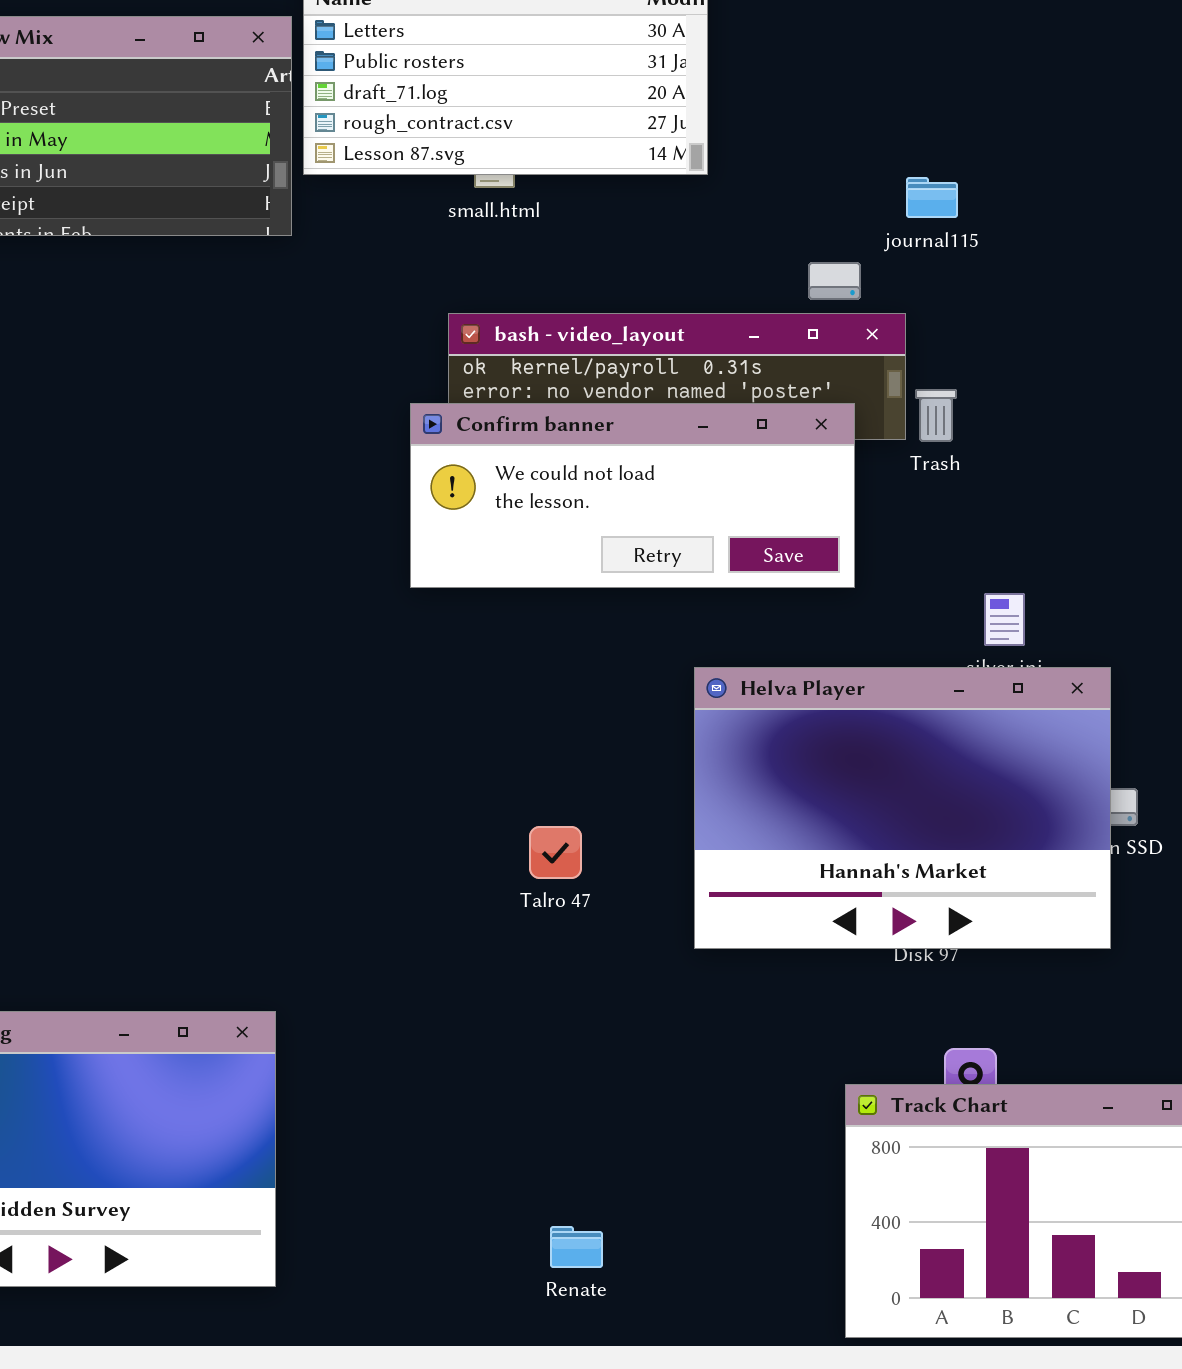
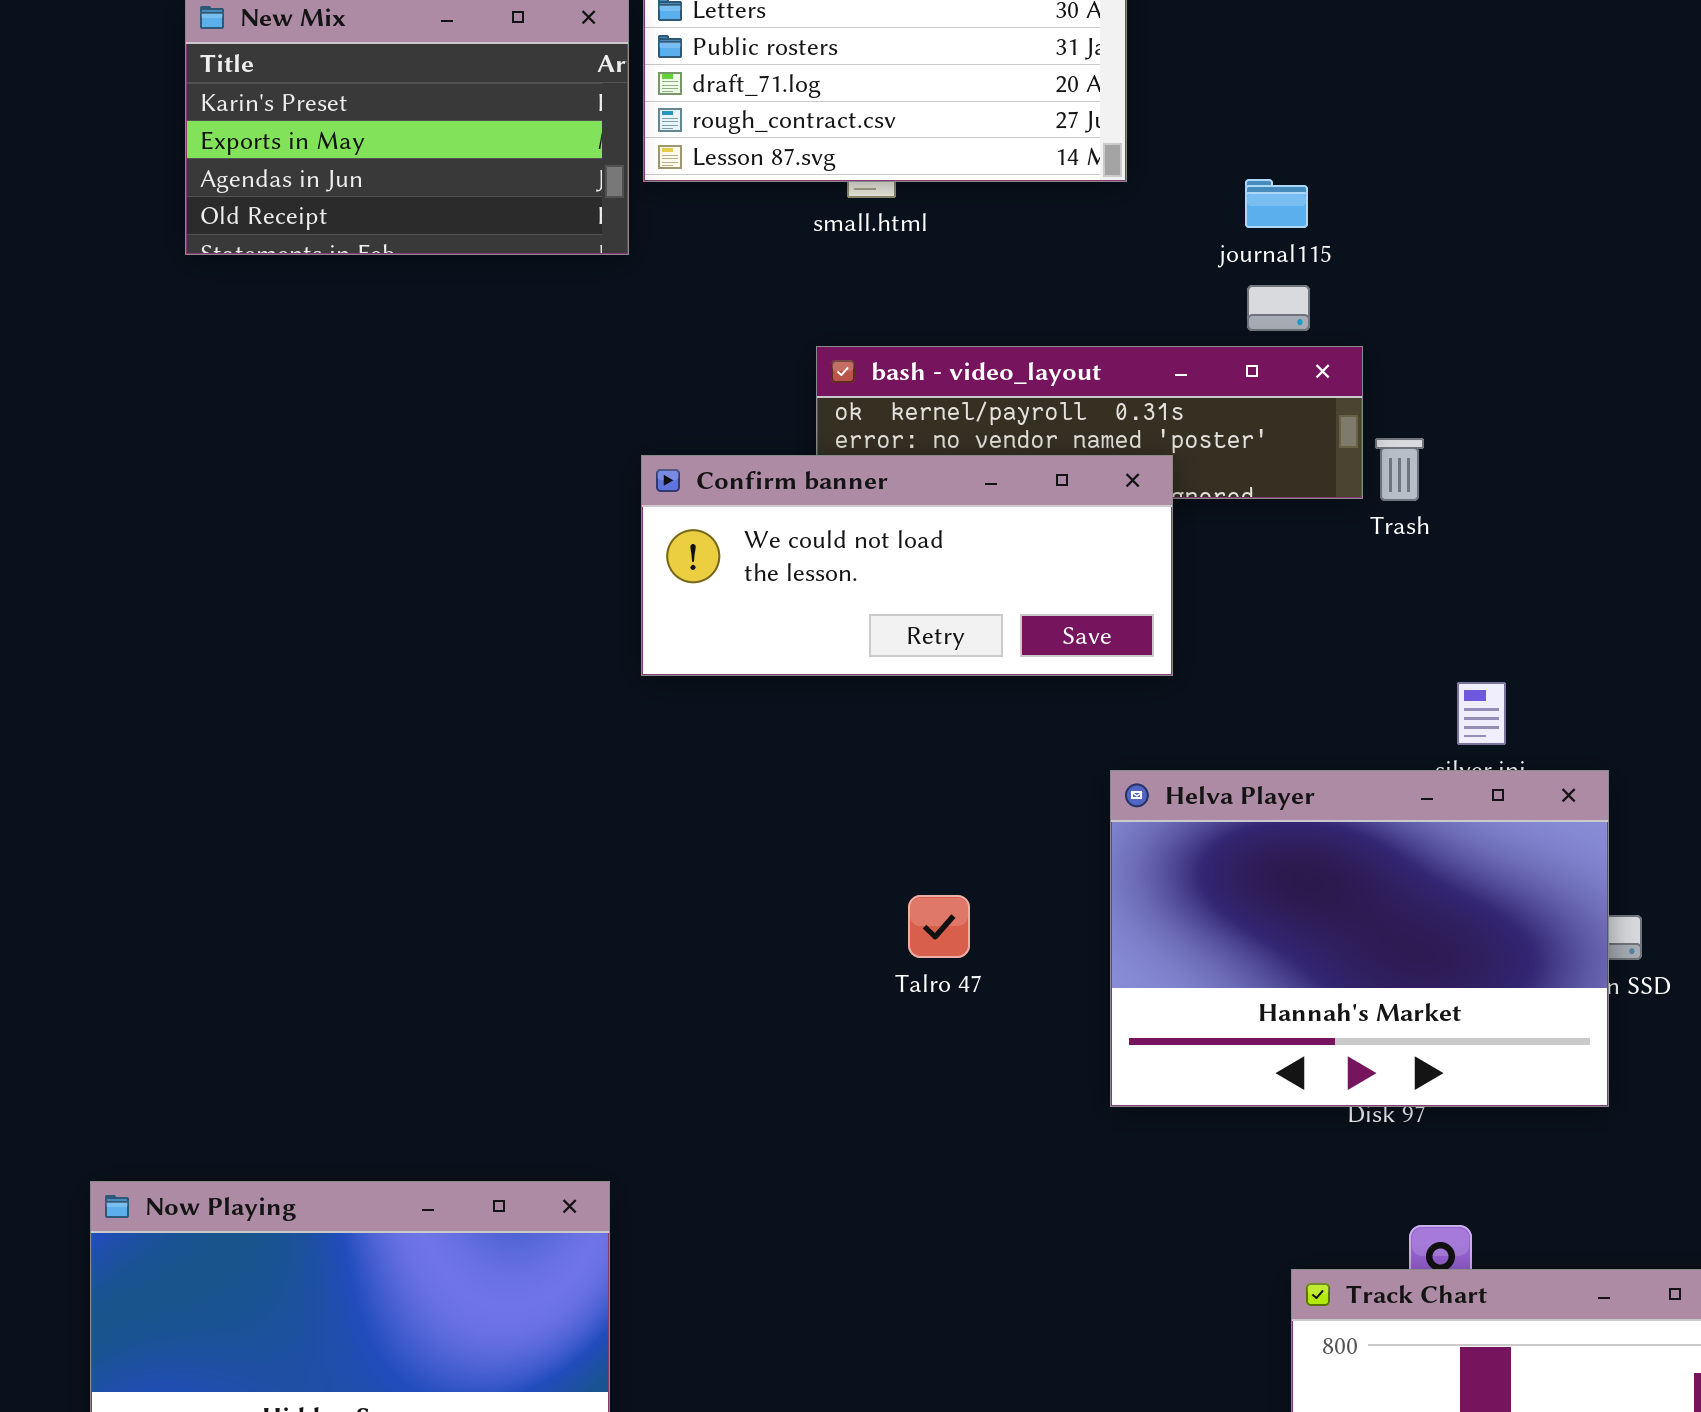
journal115: [906,177,958,218] -> [1245,179,1308,228], moved
Confirm banner: [410,403,855,588] -> [641,455,1173,676], moved
Talro 47: [529,826,582,879] -> [908,895,970,958], moved

